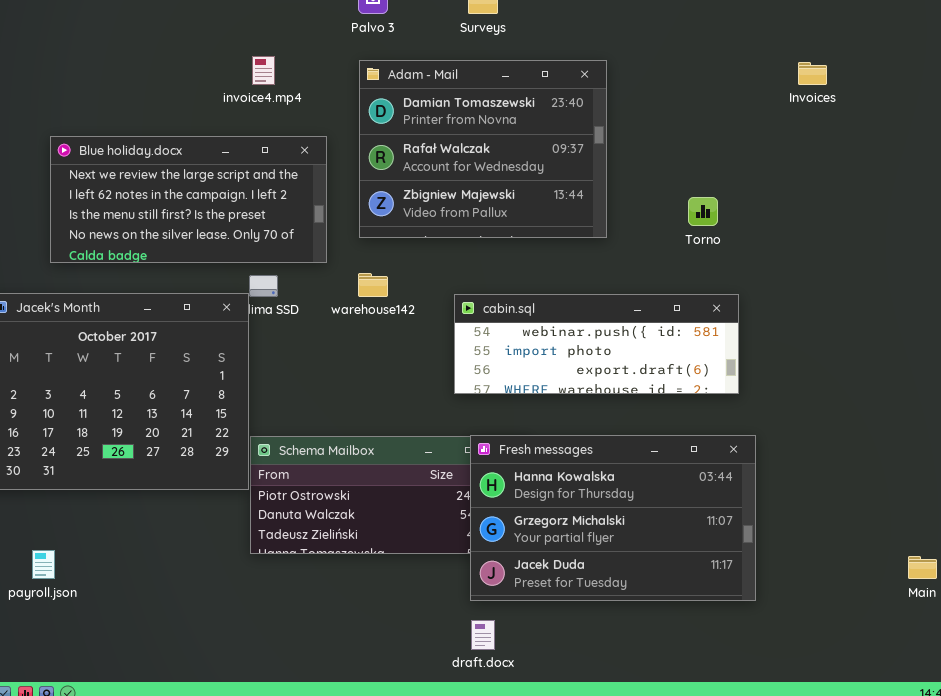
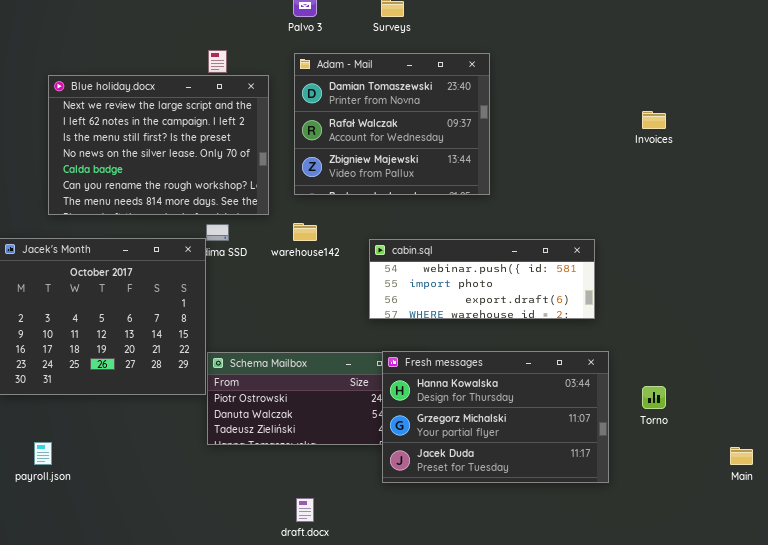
Invoices: [798,62,827,85] -> [642,111,666,129], moved
Blue holiday.docx: [50,136,327,263] -> [48,75,269,215], resized
Torno: [688,197,718,226] -> [642,386,666,409], moved
draft.docx: [471,620,495,650] -> [296,498,314,522], moved

